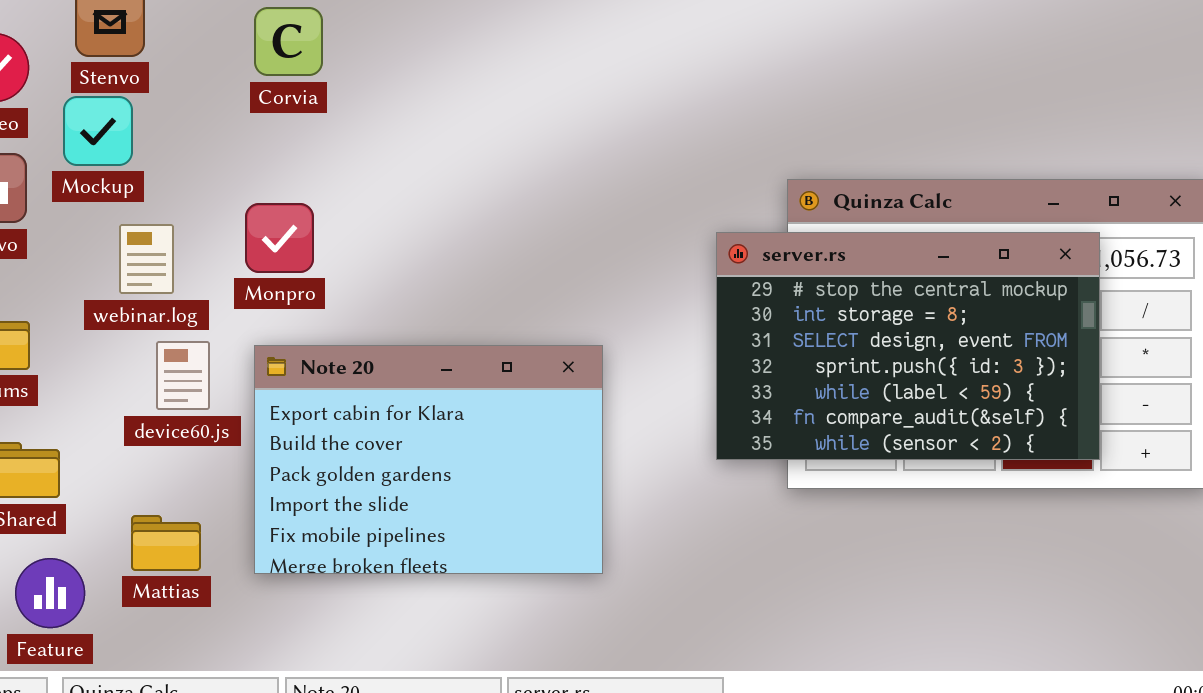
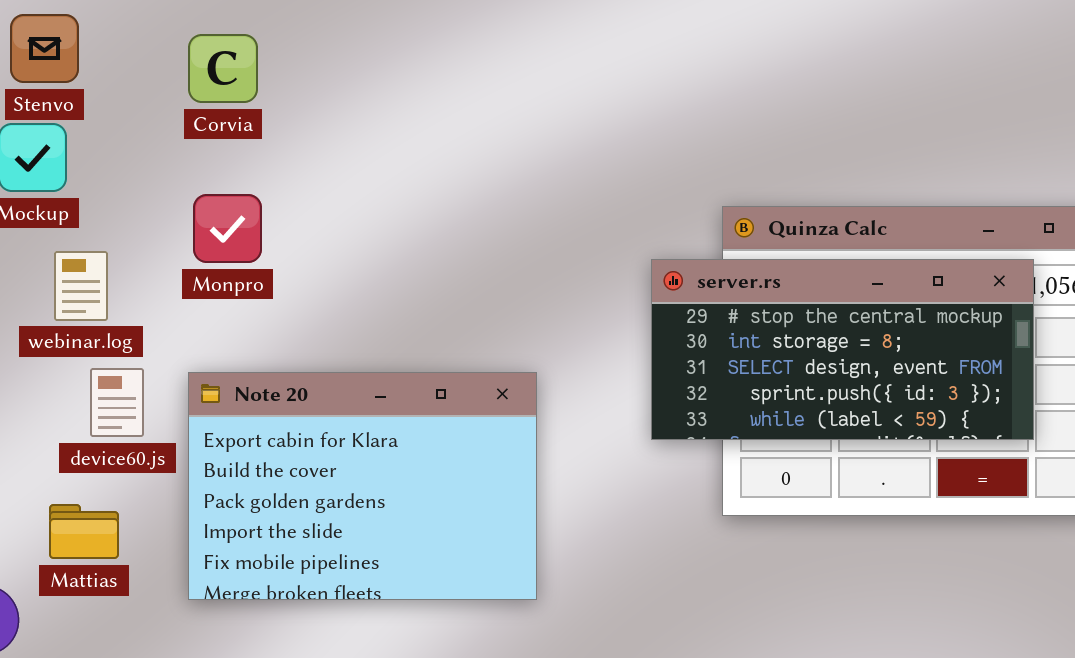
Monpro: [245,203,314,273] -> [193,194,262,263], moved
server.rs: [716,232,1100,460] -> [651,259,1034,440], resized
Mattias: [131,515,201,571] -> [49,504,119,559], moved

